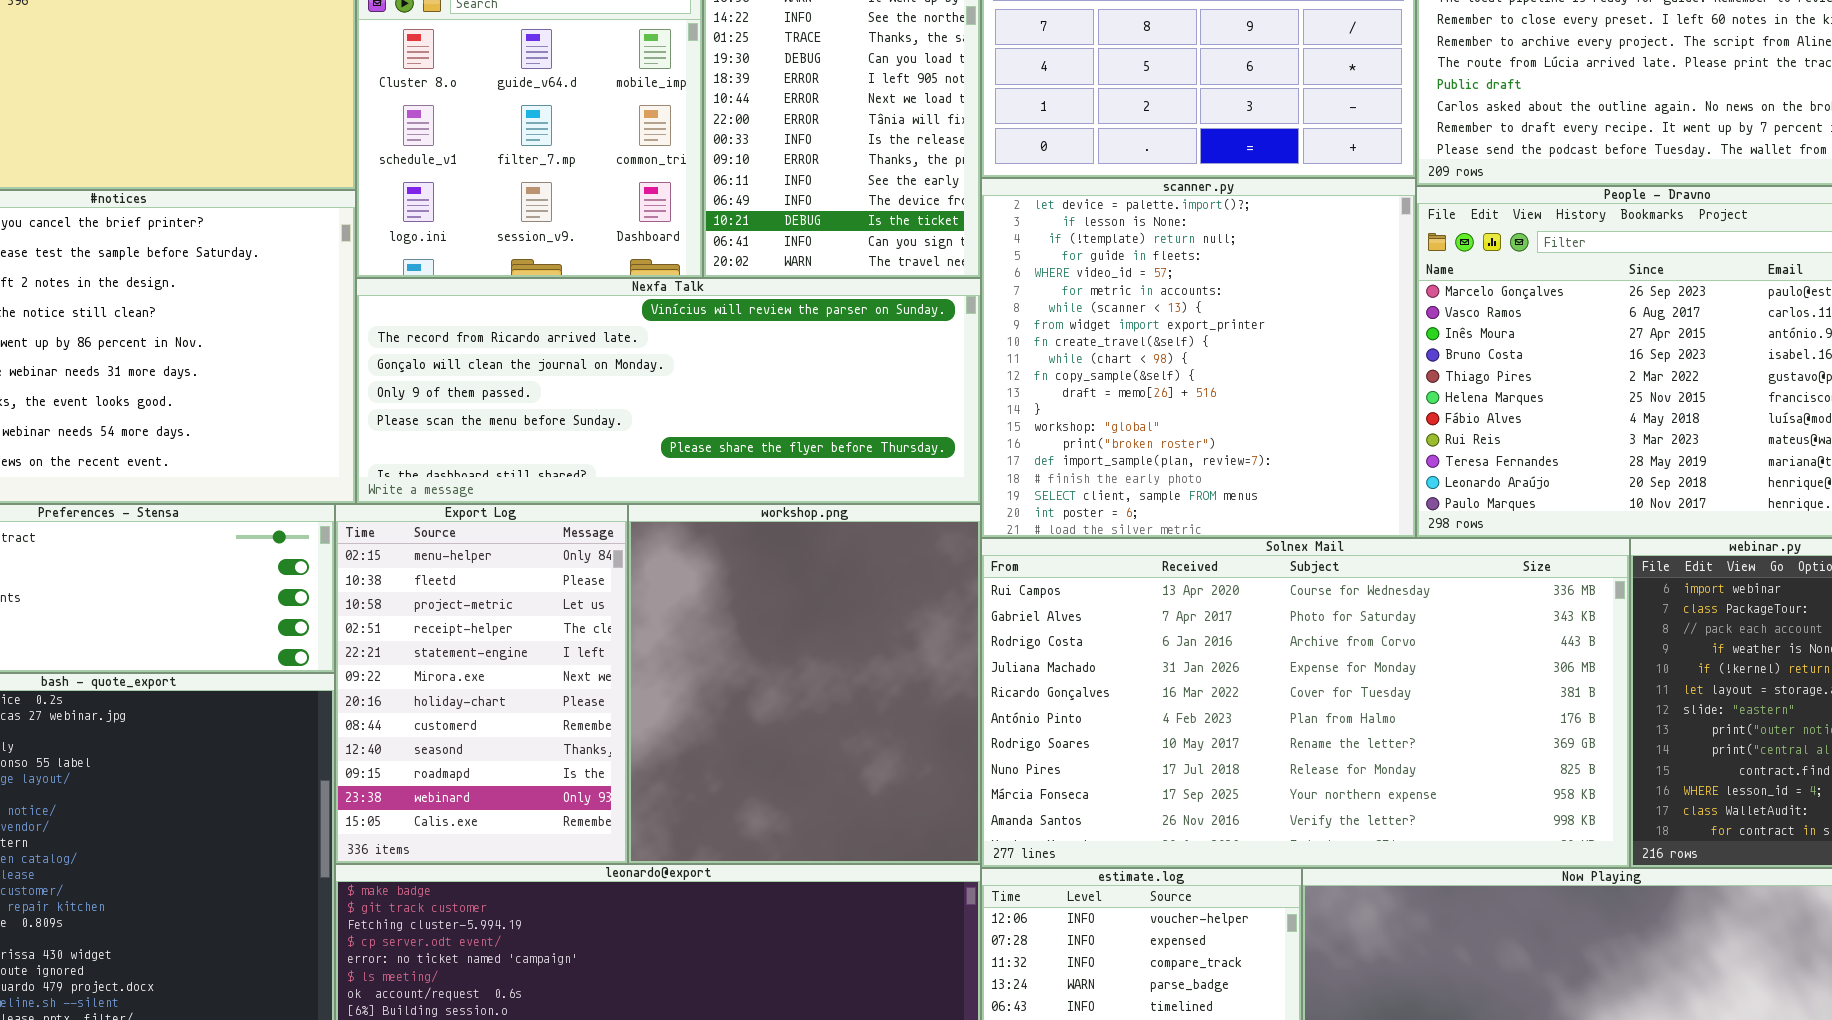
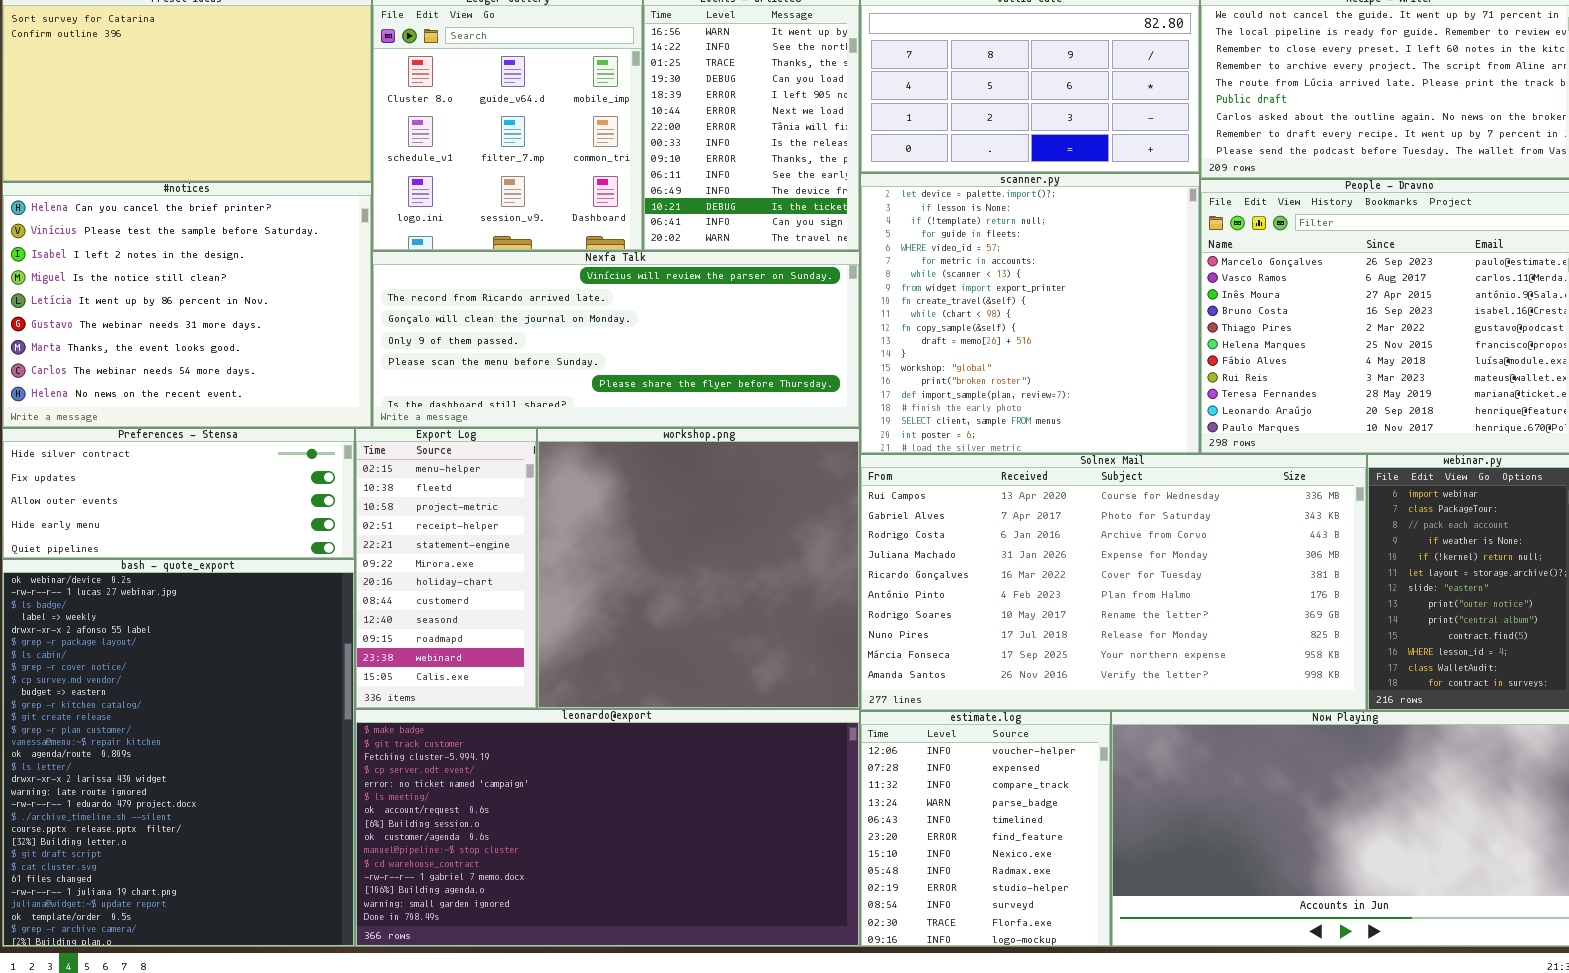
Export Log: [335,504,628,864] -> [355,428,537,709], resized
workshop.png: [628,504,981,864] -> [537,428,860,709], resized

